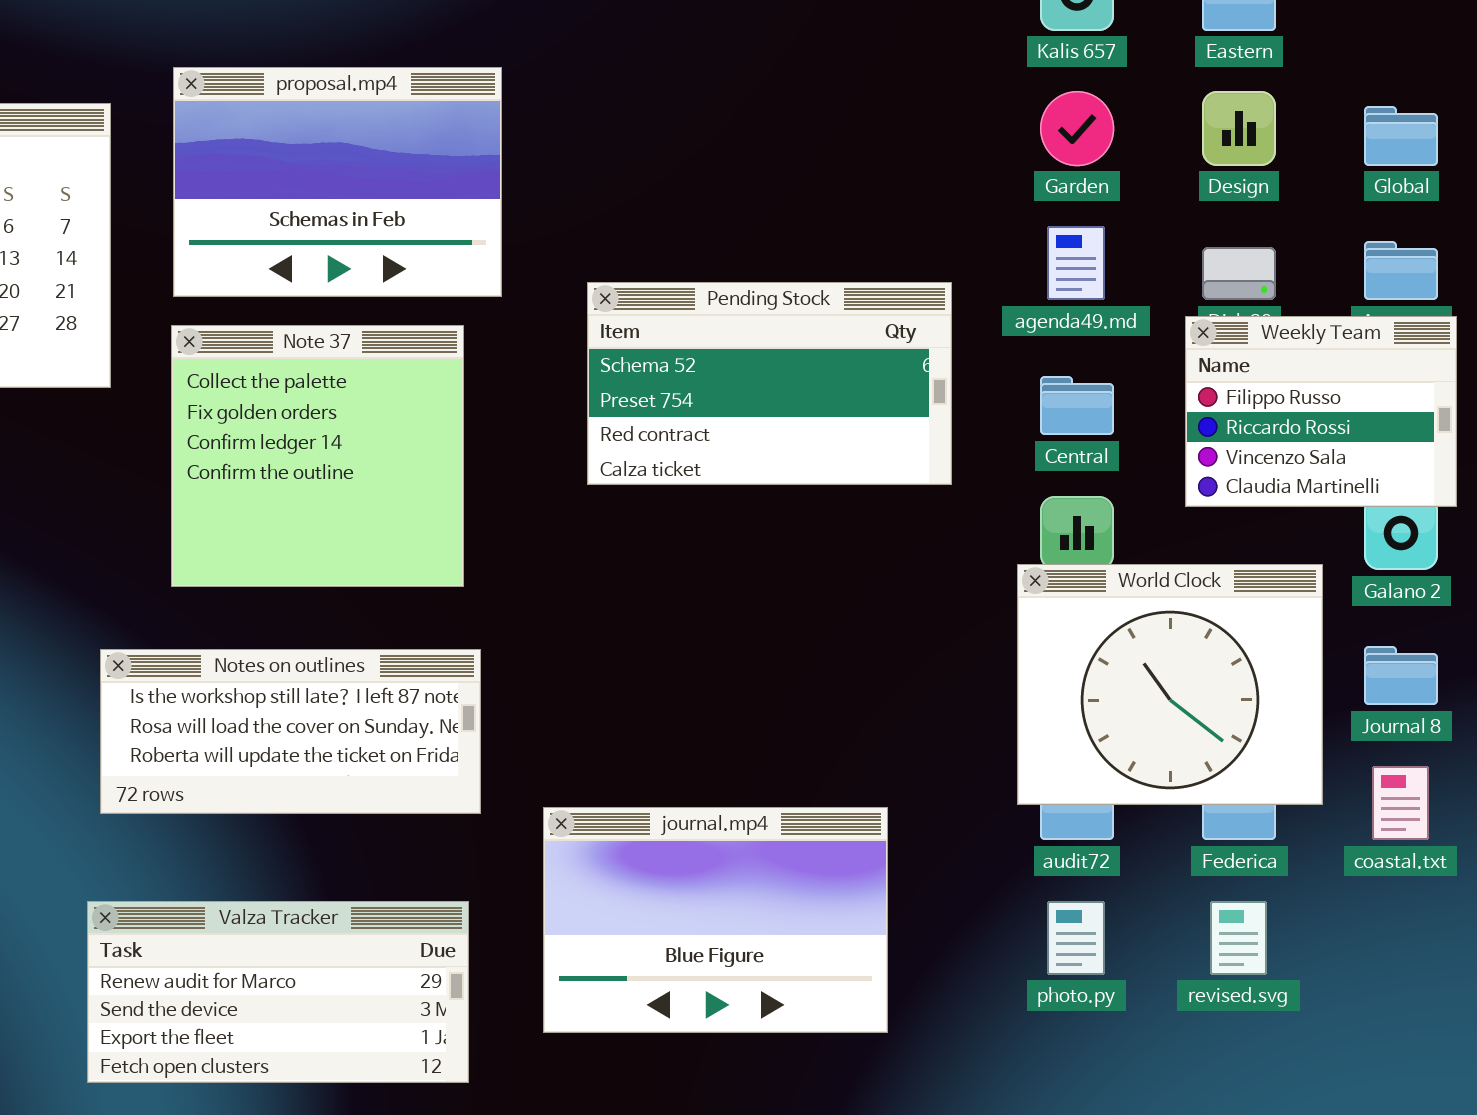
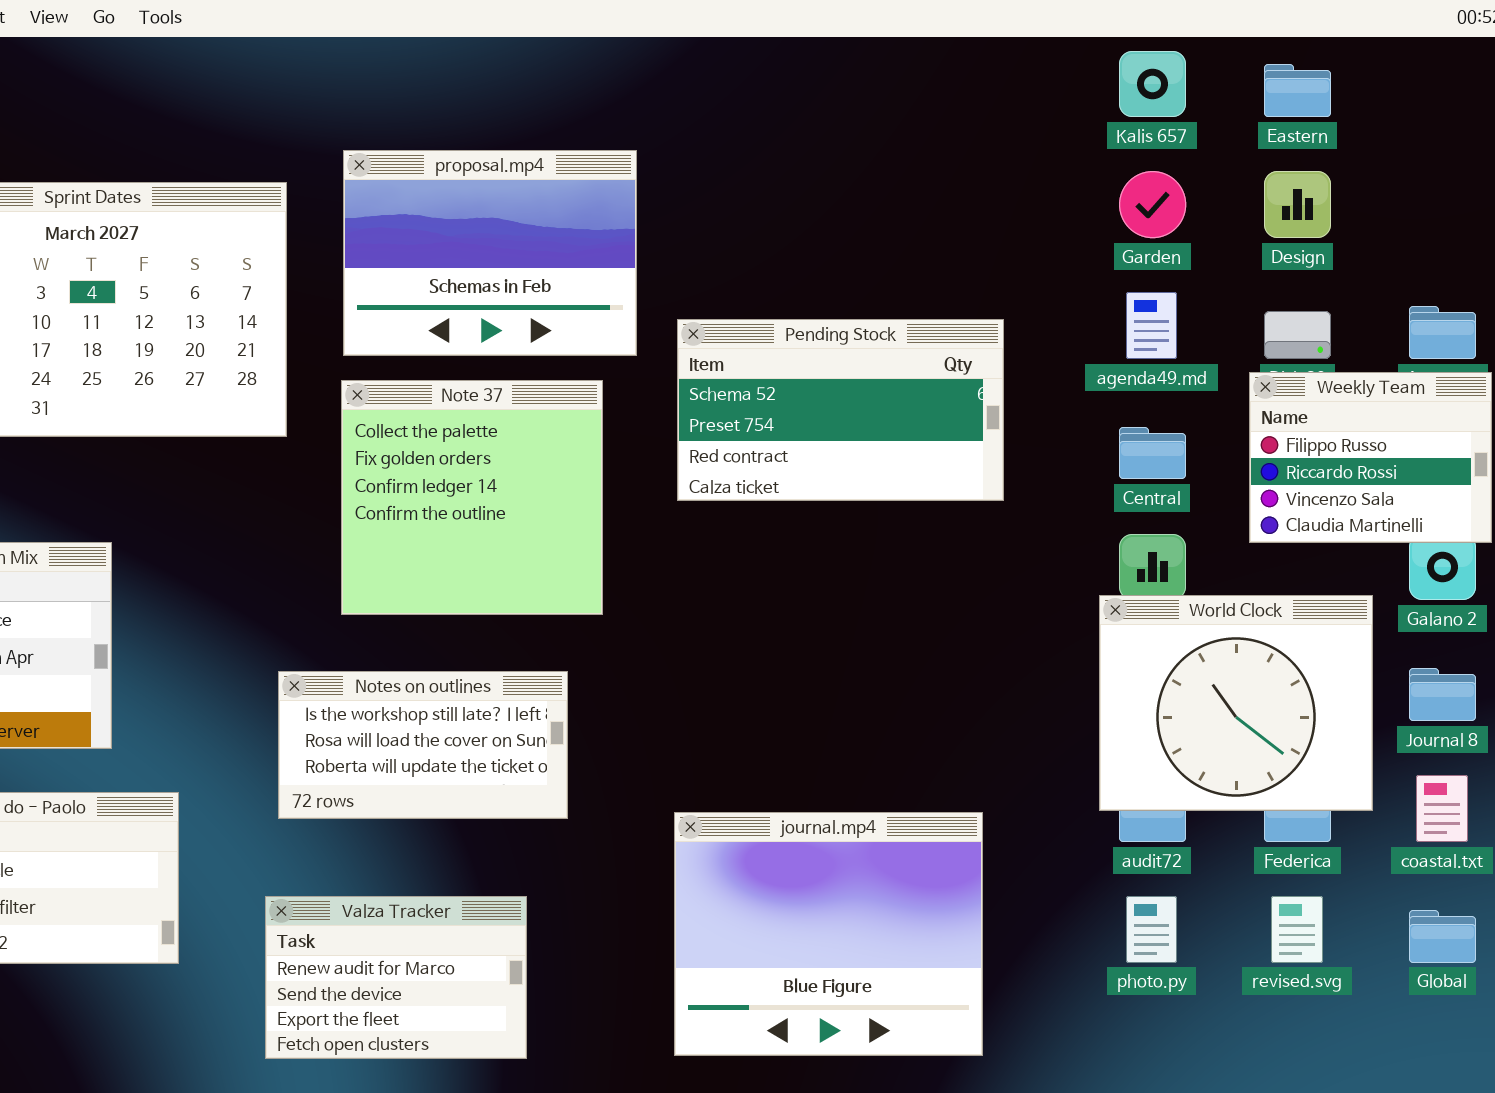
Global: [1364,106,1438,166] -> [1409,910,1476,963], moved
Pending Stock: [587,282,952,485] -> [677,319,1004,501], moved
Notes on outlines: [100,649,481,814] -> [278,671,568,819], resized
journal.mp4: [543,807,888,1033] -> [674,812,983,1056], resized
Valza Tracker: [87,901,469,1083] -> [265,896,527,1059], resized

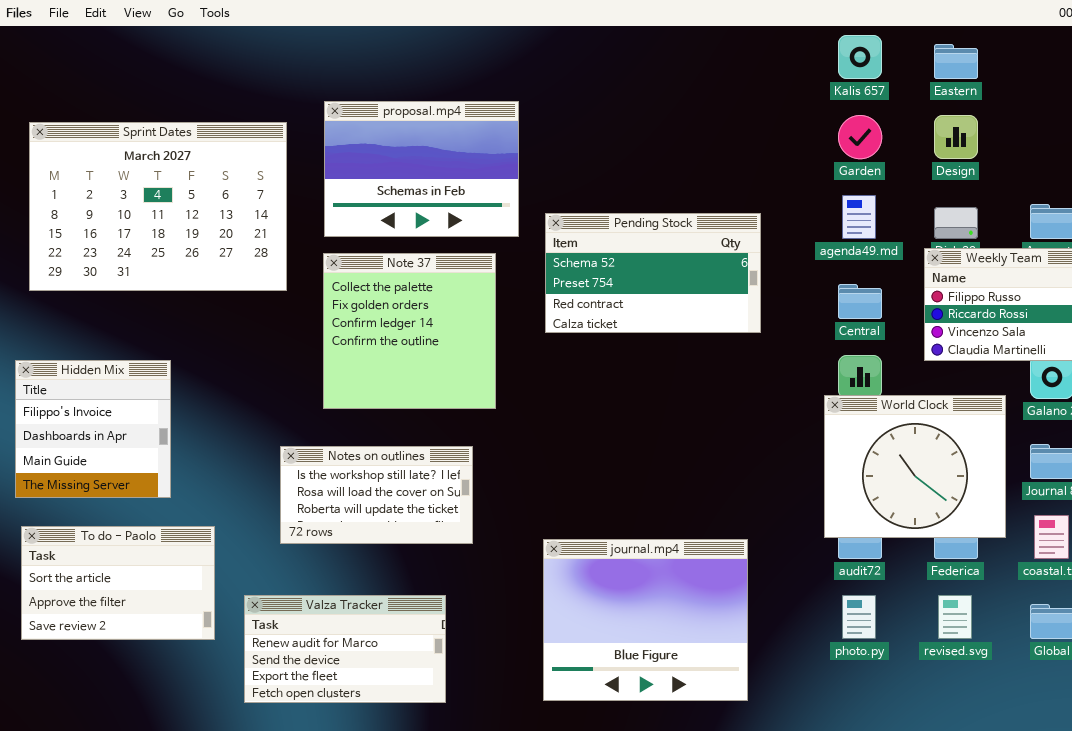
Valza Tracker: [265,896,527,1059] -> [244,595,446,703], resized

